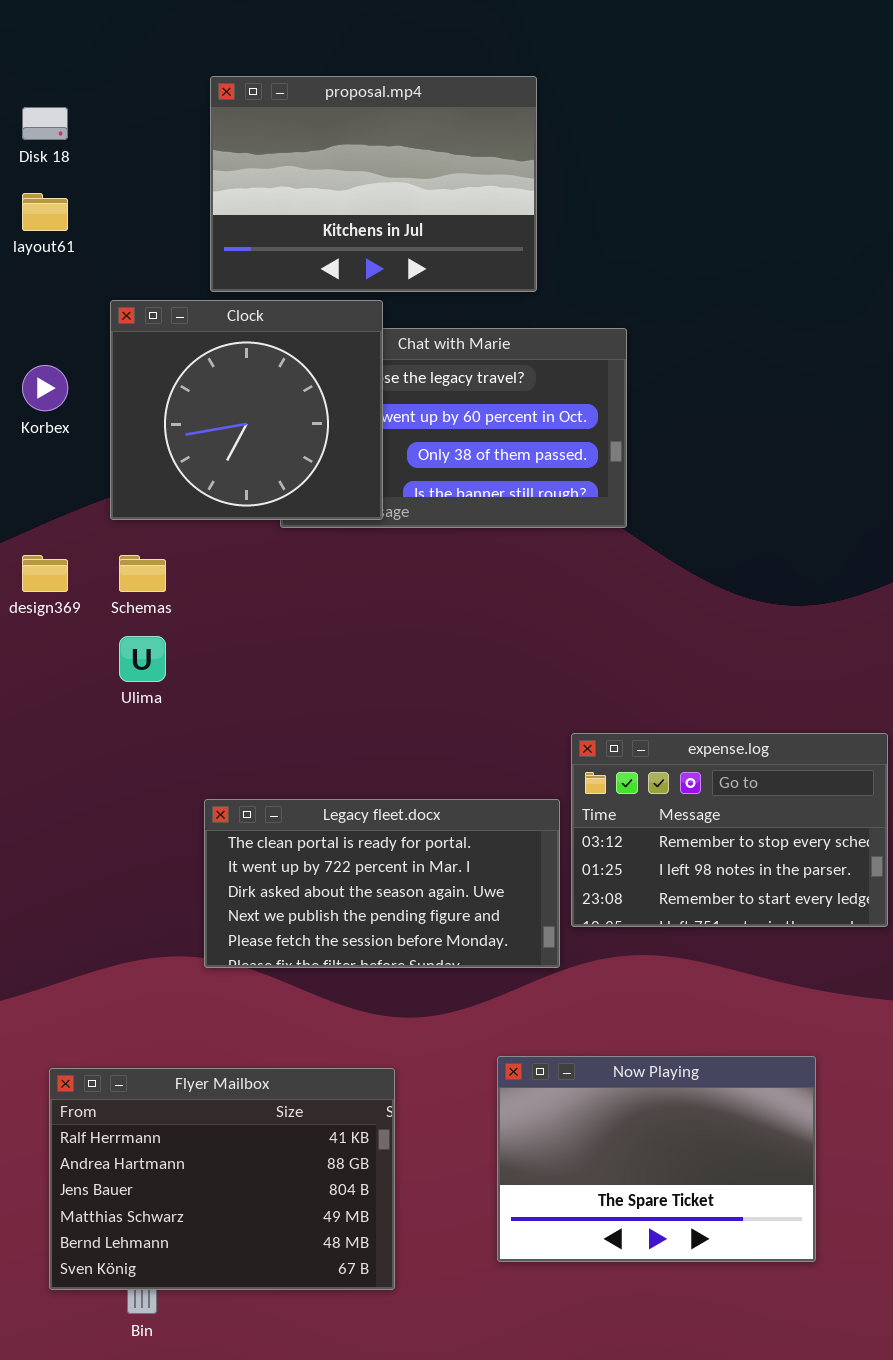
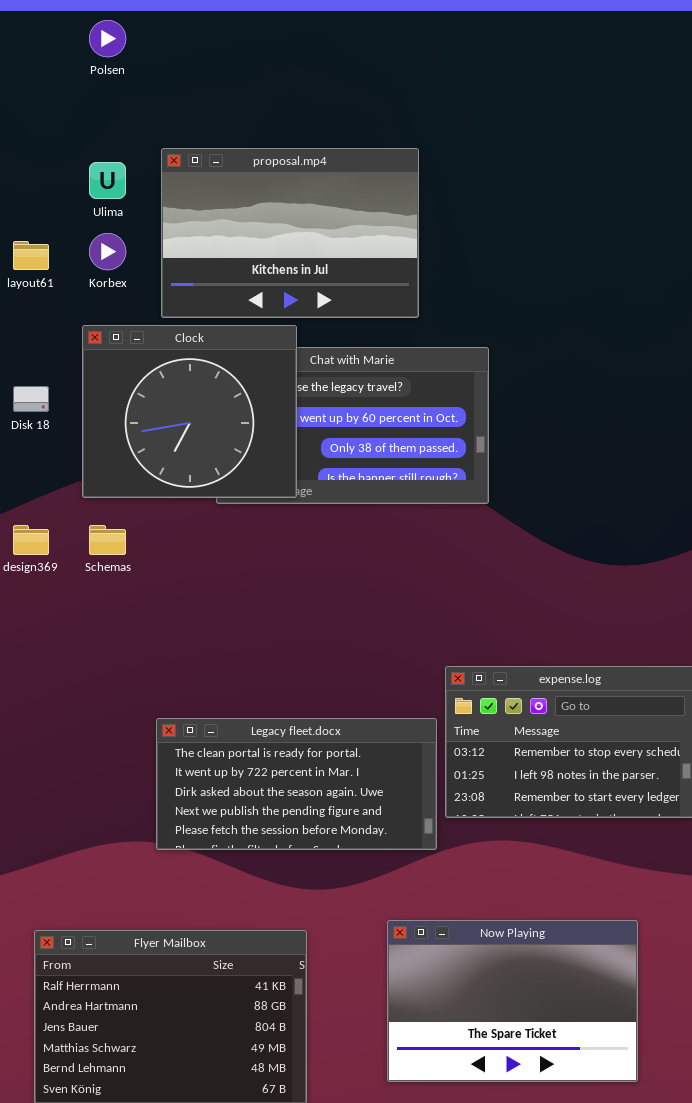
Disk 18: [22,107,68,140] -> [13,386,49,412], moved
Korbex: [22,365,68,411] -> [89,233,126,270], moved
Ulima: [119,636,166,682] -> [89,162,126,199], moved

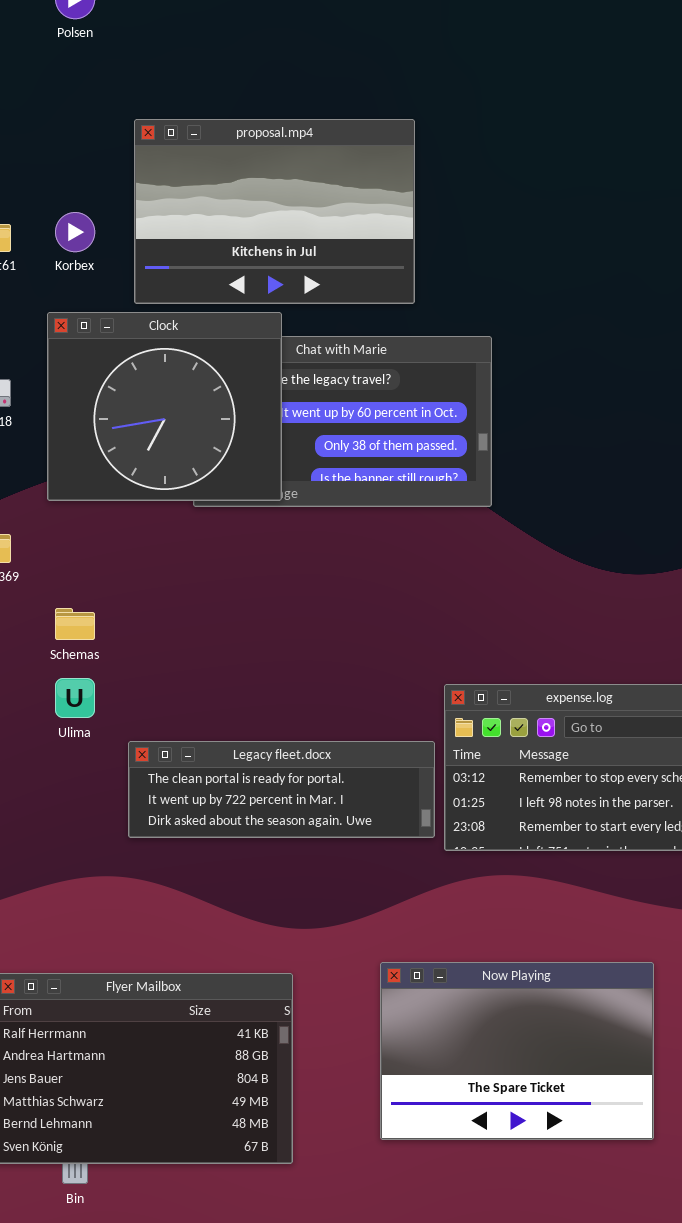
Ulima: [89,162,126,199] -> [55,678,95,718], moved
Schemas: [89,525,126,555] -> [55,608,95,640], moved
Legacy fleet.docx: [156,718,437,850] -> [128,741,435,838], resized

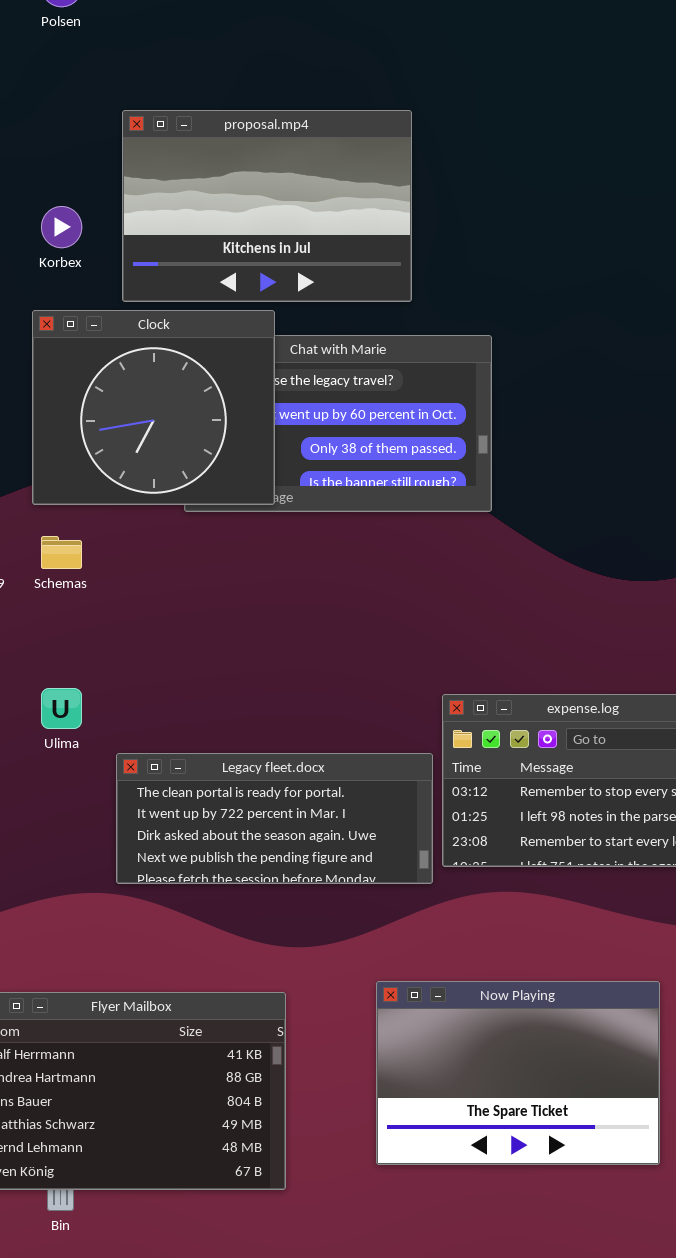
Schemas: [55,608,95,640] -> [41,536,82,569], moved
Legacy fleet.docx: [128,741,435,838] -> [116,753,433,884], resized

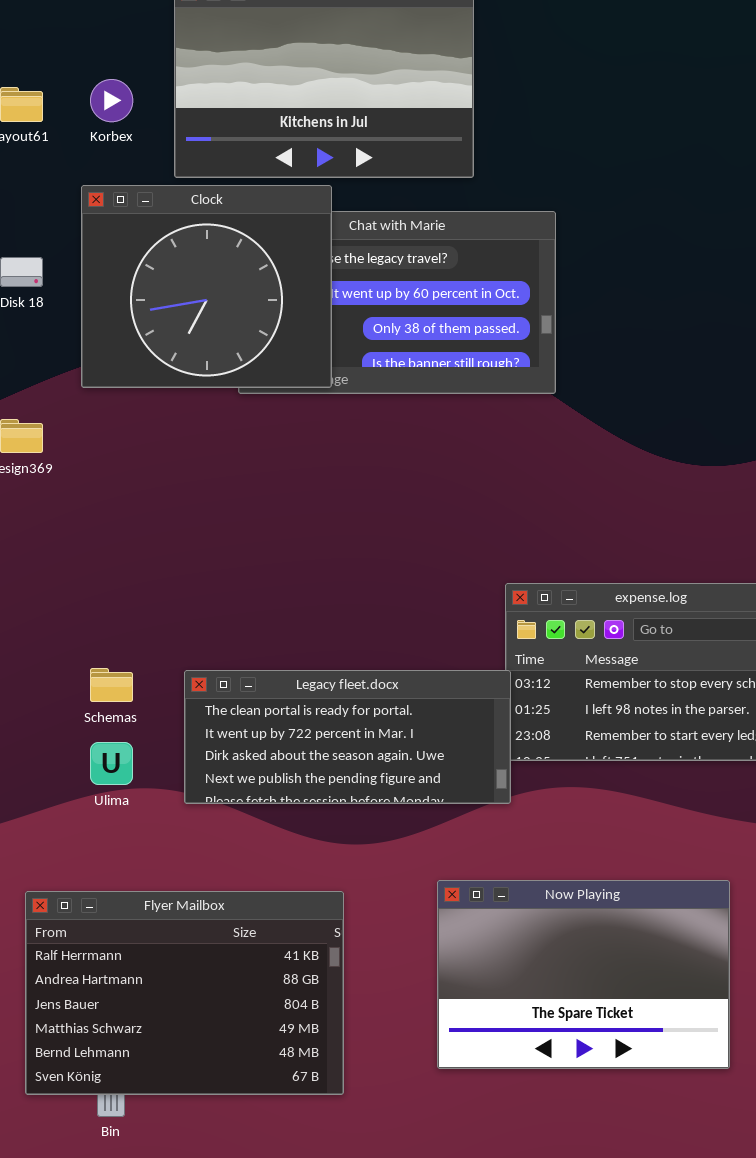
Schemas: [41,536,82,569] -> [90,668,133,702], moved
Ulima: [41,688,82,729] -> [90,742,133,785], moved
Legacy fleet.docx: [116,753,433,884] -> [184,670,511,804], moved

